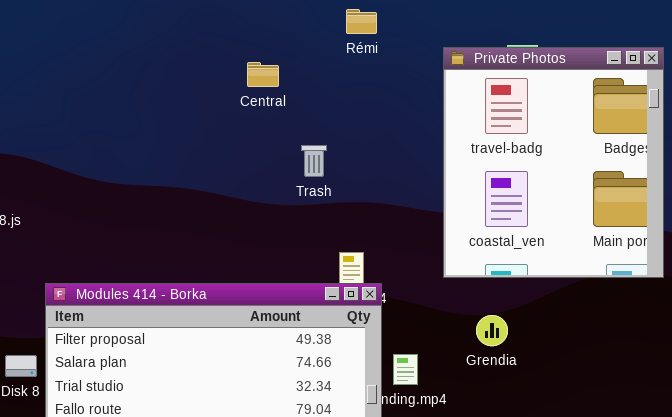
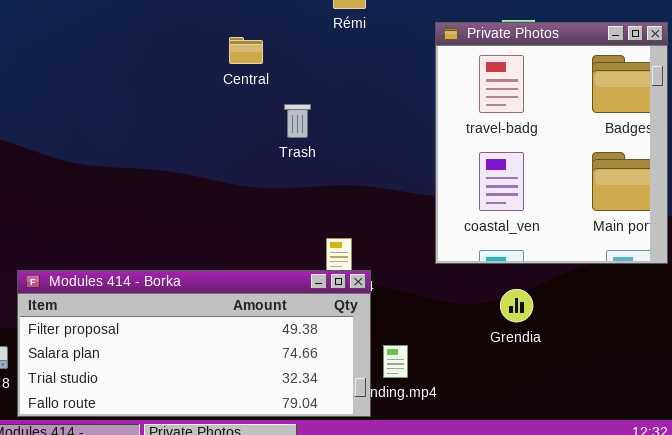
Trash: [301,145,327,177] -> [284,104,311,138], moved
Grendia: [476,315,508,346] -> [500,289,533,322], moved

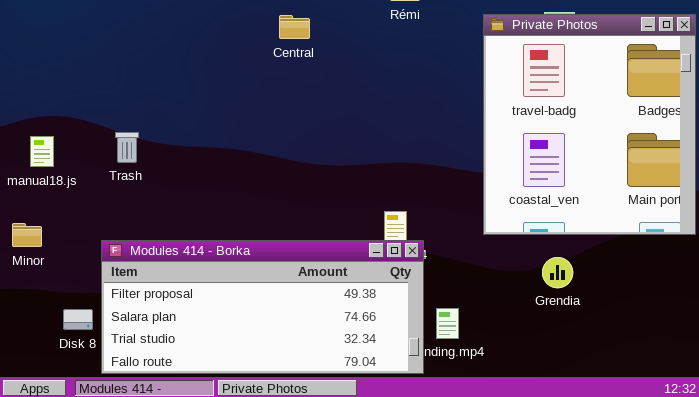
Central: [229,37,263,64] -> [279,15,310,39], moved
Trash: [284,104,311,138] -> [115,132,139,163], moved

